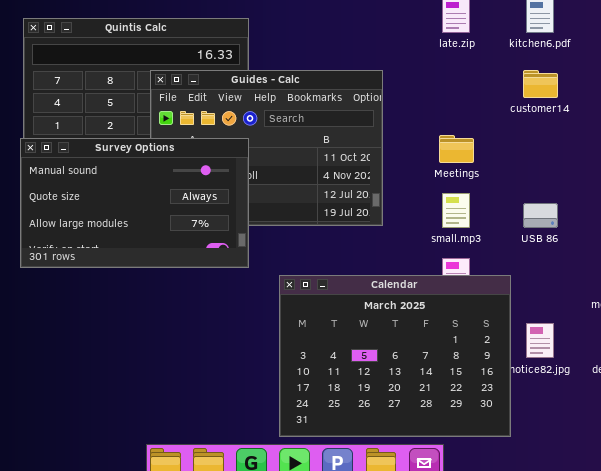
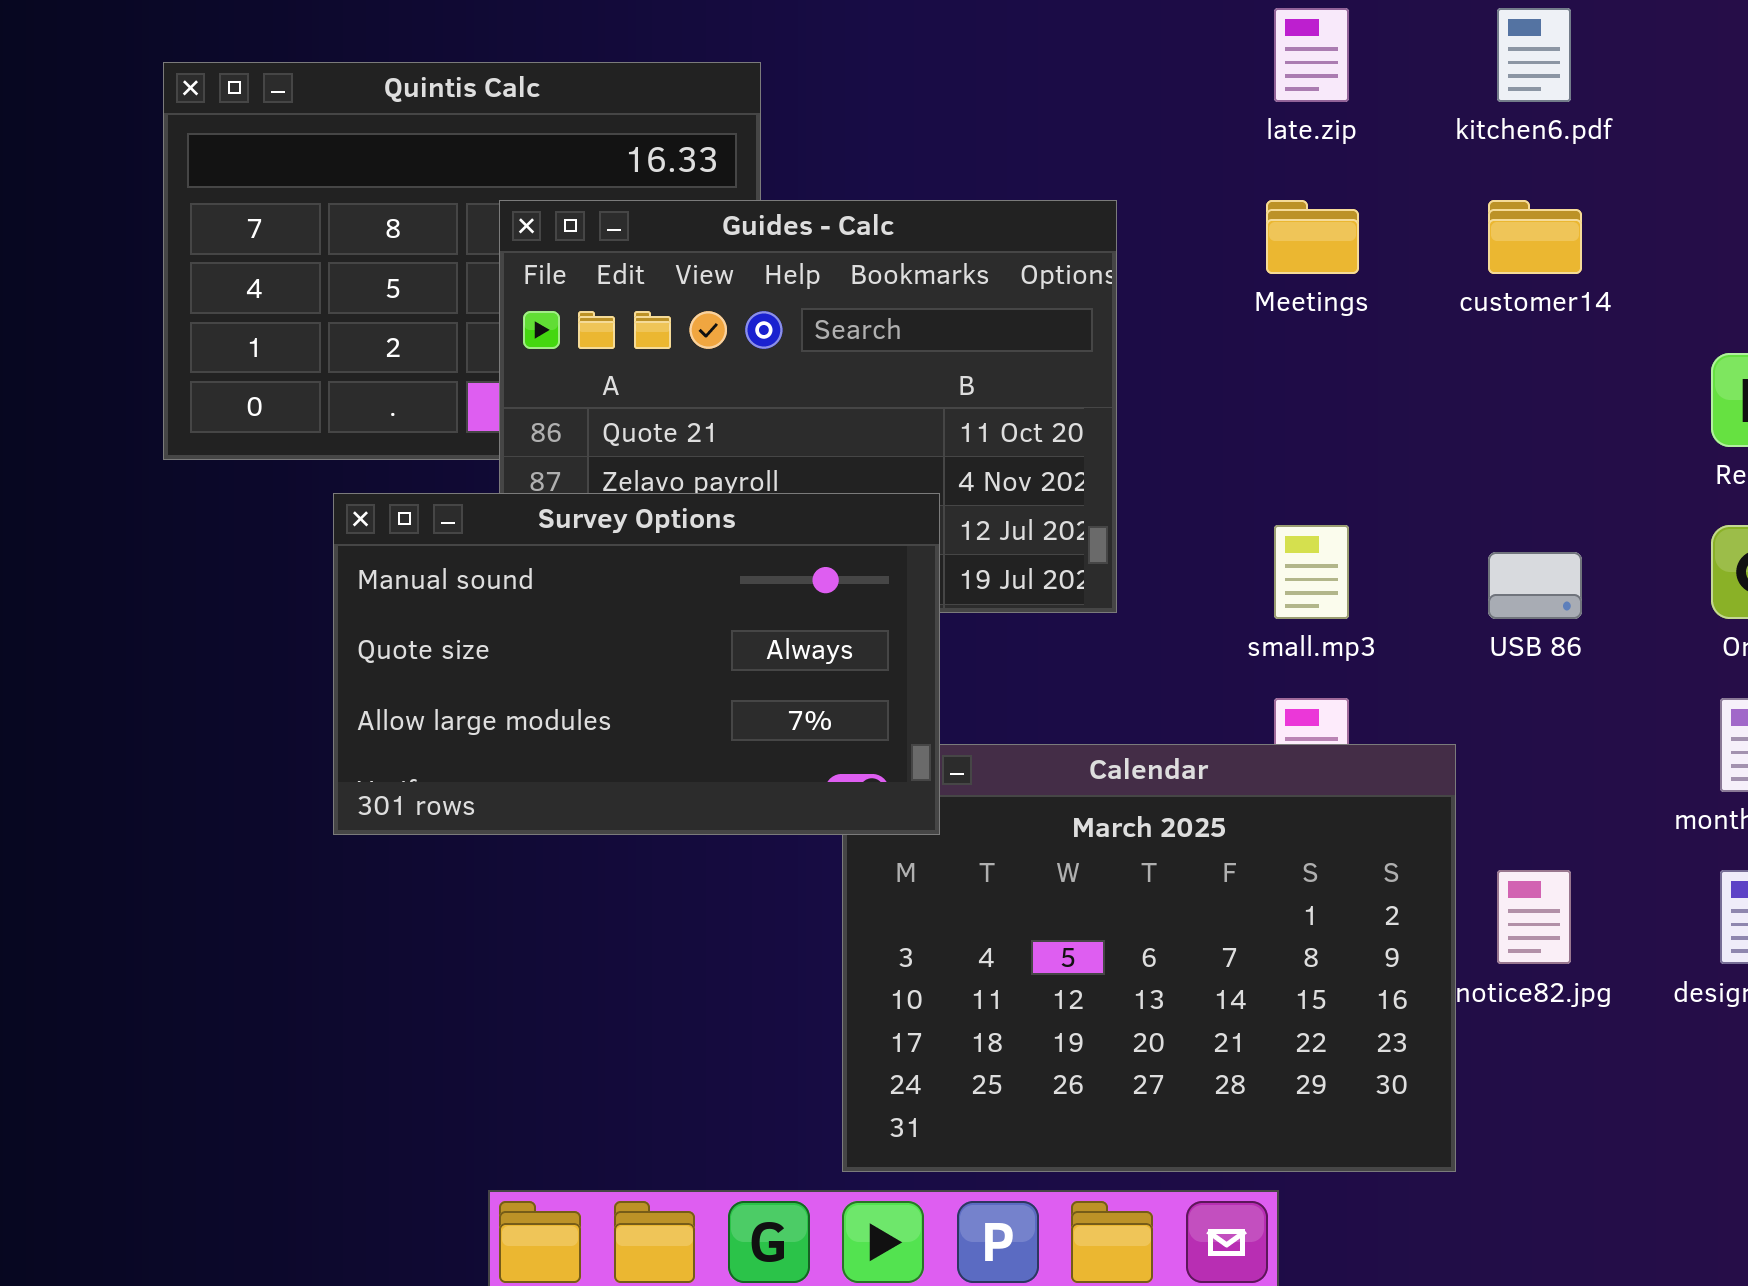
Meetings: [439,135,474,163] -> [1266,200,1359,274], moved
Survey Options: [20,138,249,268] -> [333,493,940,835], moved

